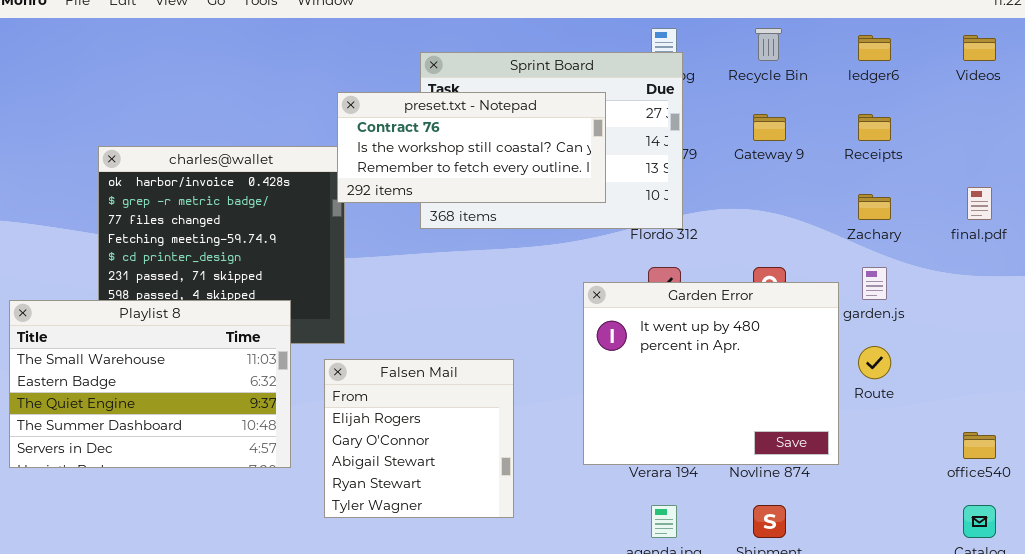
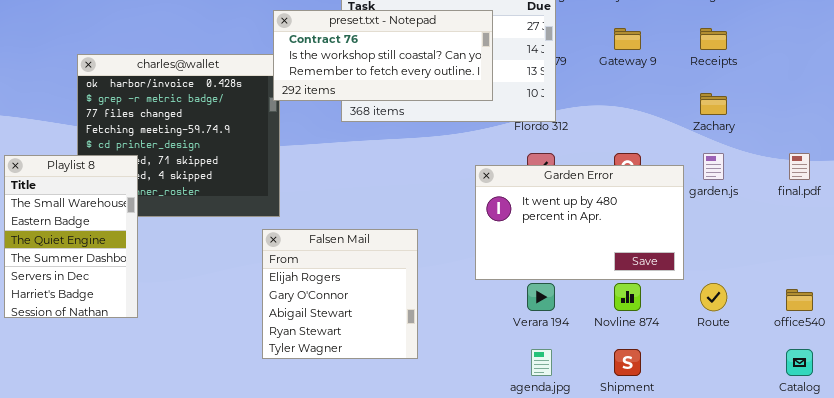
final.pdf: [967,187,992,220] -> [789,153,810,180], moved
Garden Error: [583,282,839,465] -> [475,165,684,280], resized
Playlist 8: [9,300,291,468] -> [4,155,138,318], resized
Route: [858,346,891,379] -> [700,283,727,311], moved

